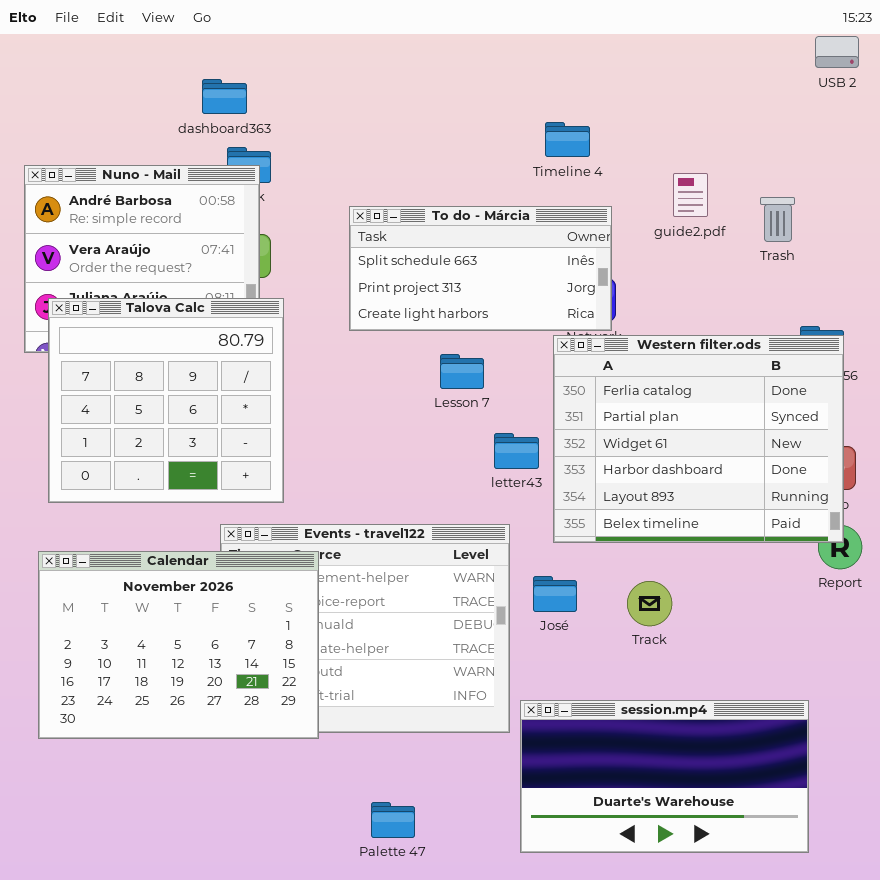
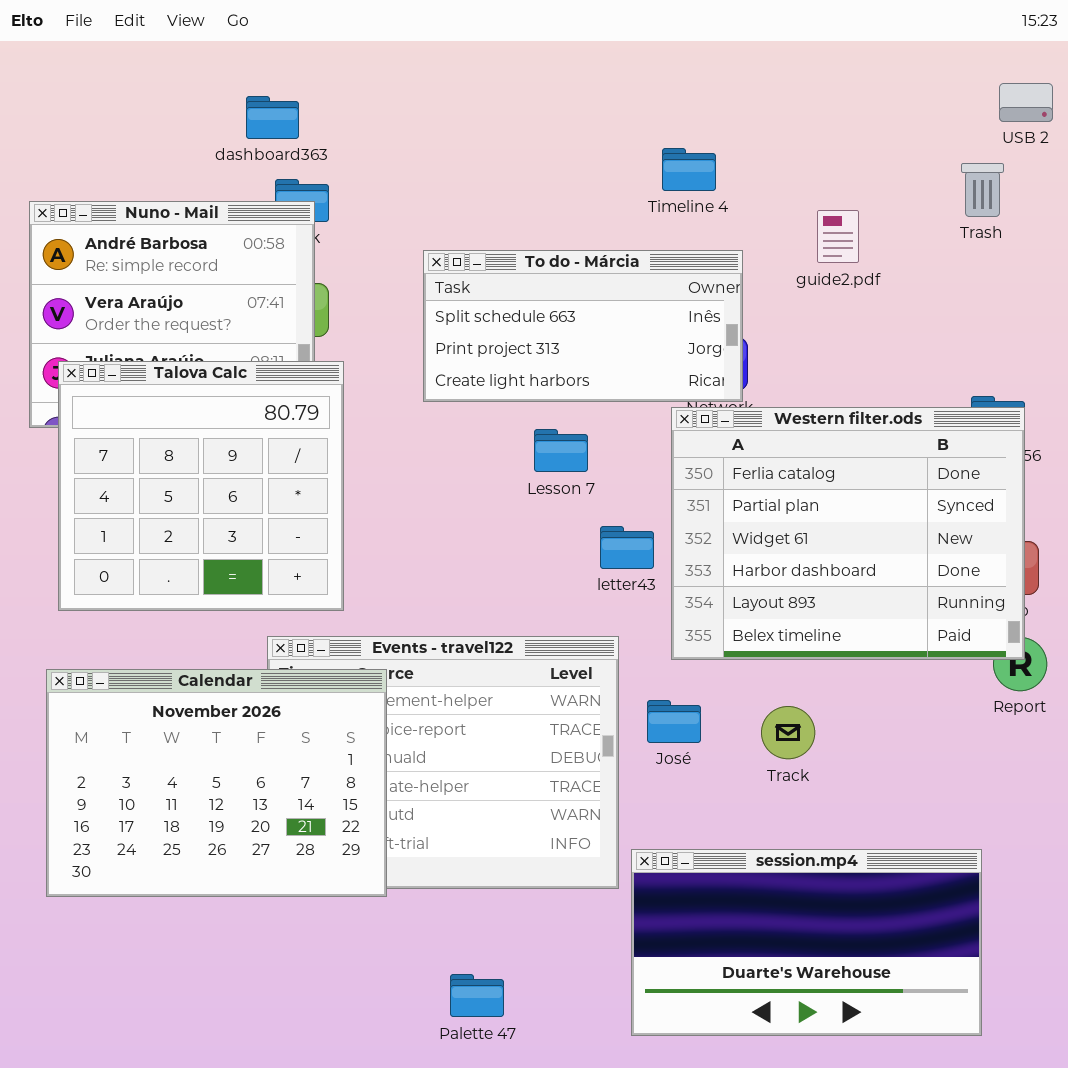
USB 2: [815,36,859,68] -> [999,83,1053,122], moved
Trash: [760,197,795,242] -> [961,163,1004,217], moved

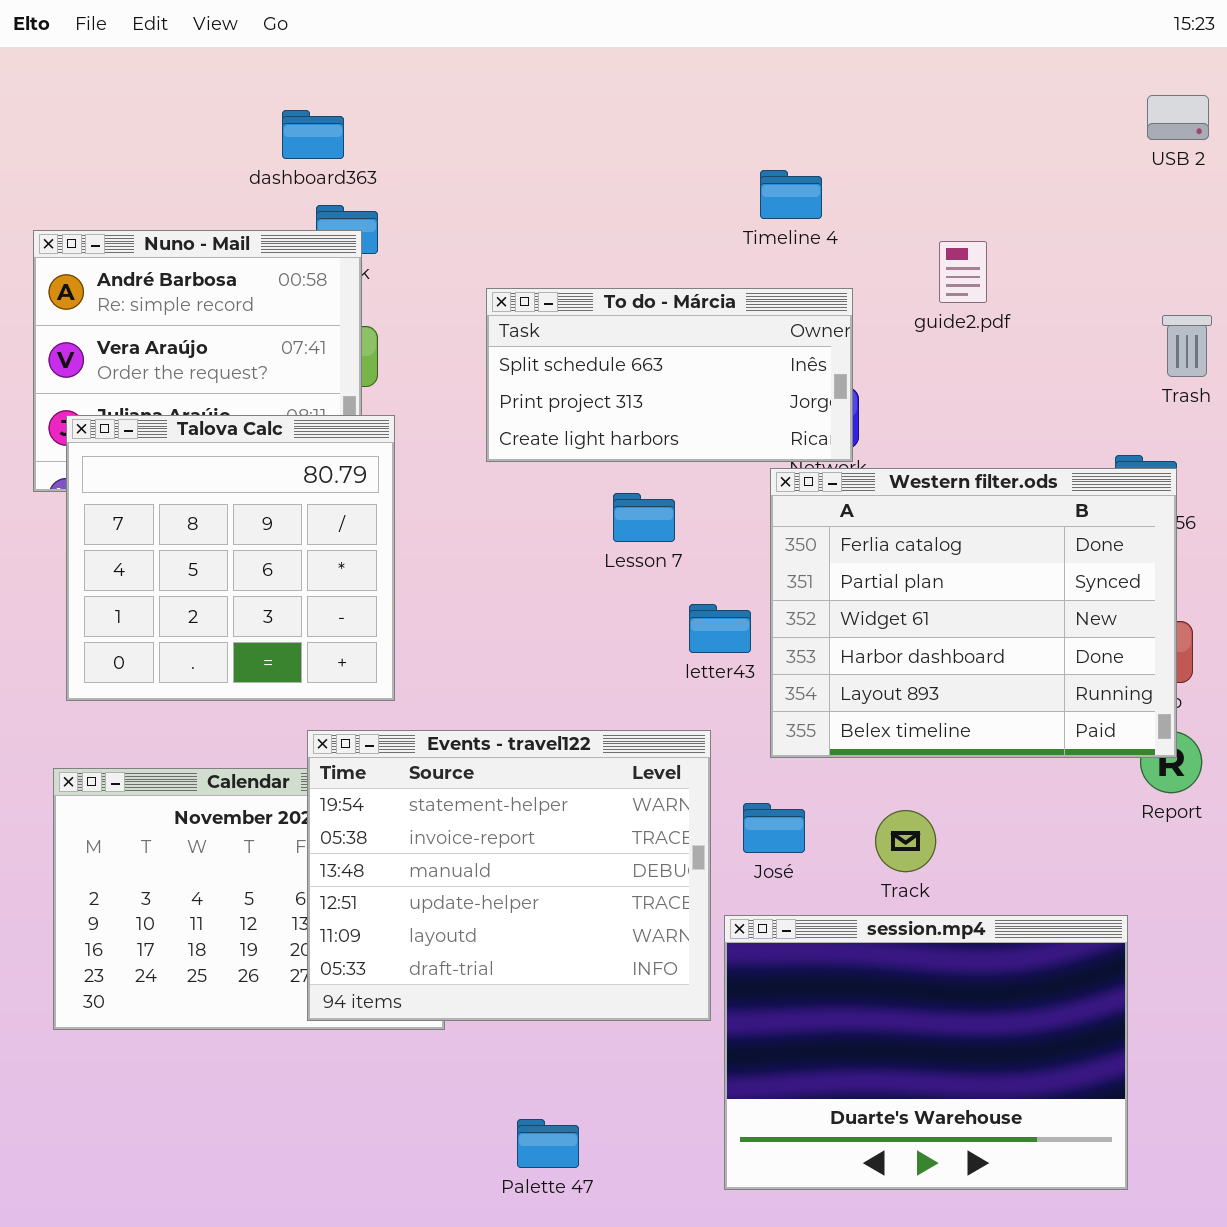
Trash: [961,163,1004,217] -> [1162,315,1212,377], moved
Events - travel122: [267,636,619,889] -> [307,730,711,1021], raised
session.mp4: [631,849,982,1036] -> [724,915,1128,1190], resized

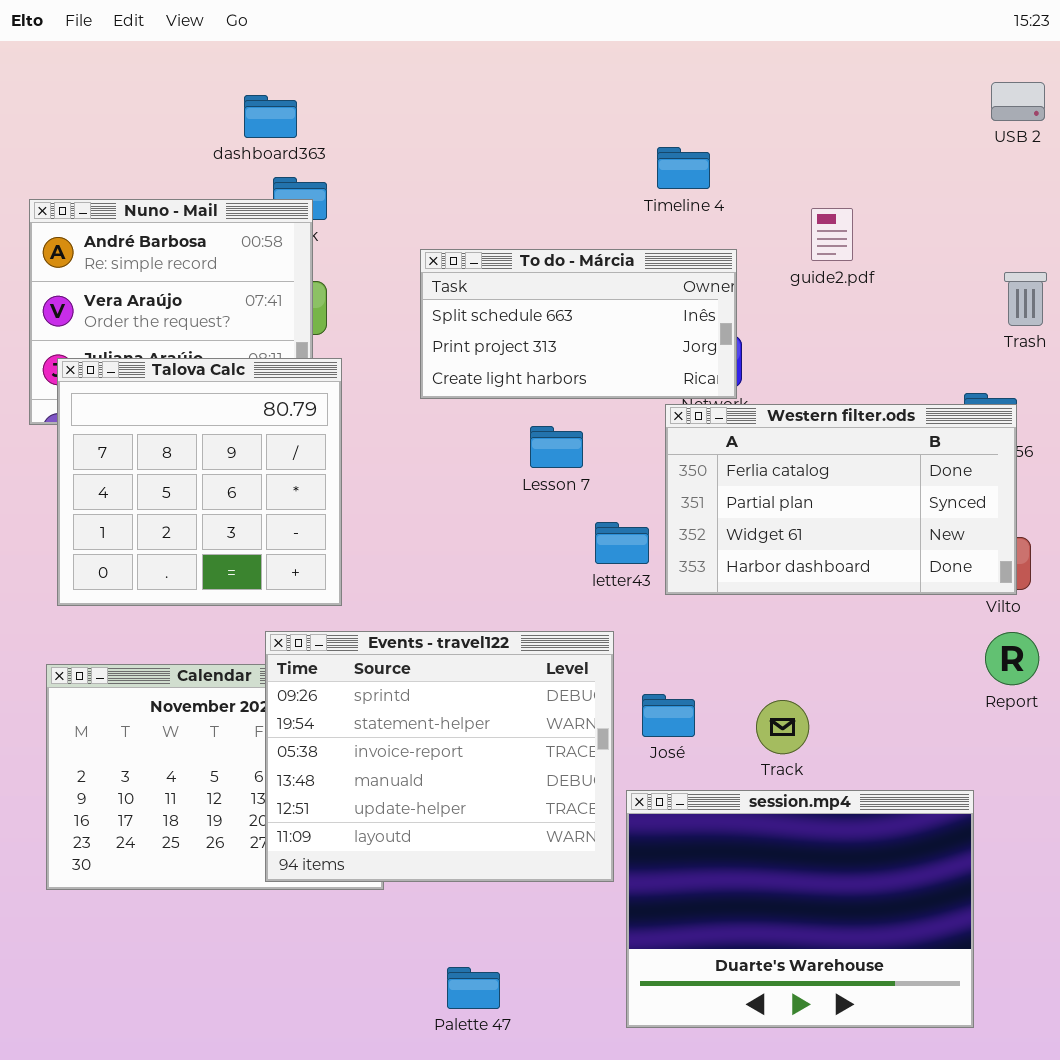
Western filter.ods: [770,468,1177,758] -> [665,404,1017,595], resized
Events - travel122: [307,730,711,1021] -> [265,631,614,882], scrolled up 1 row

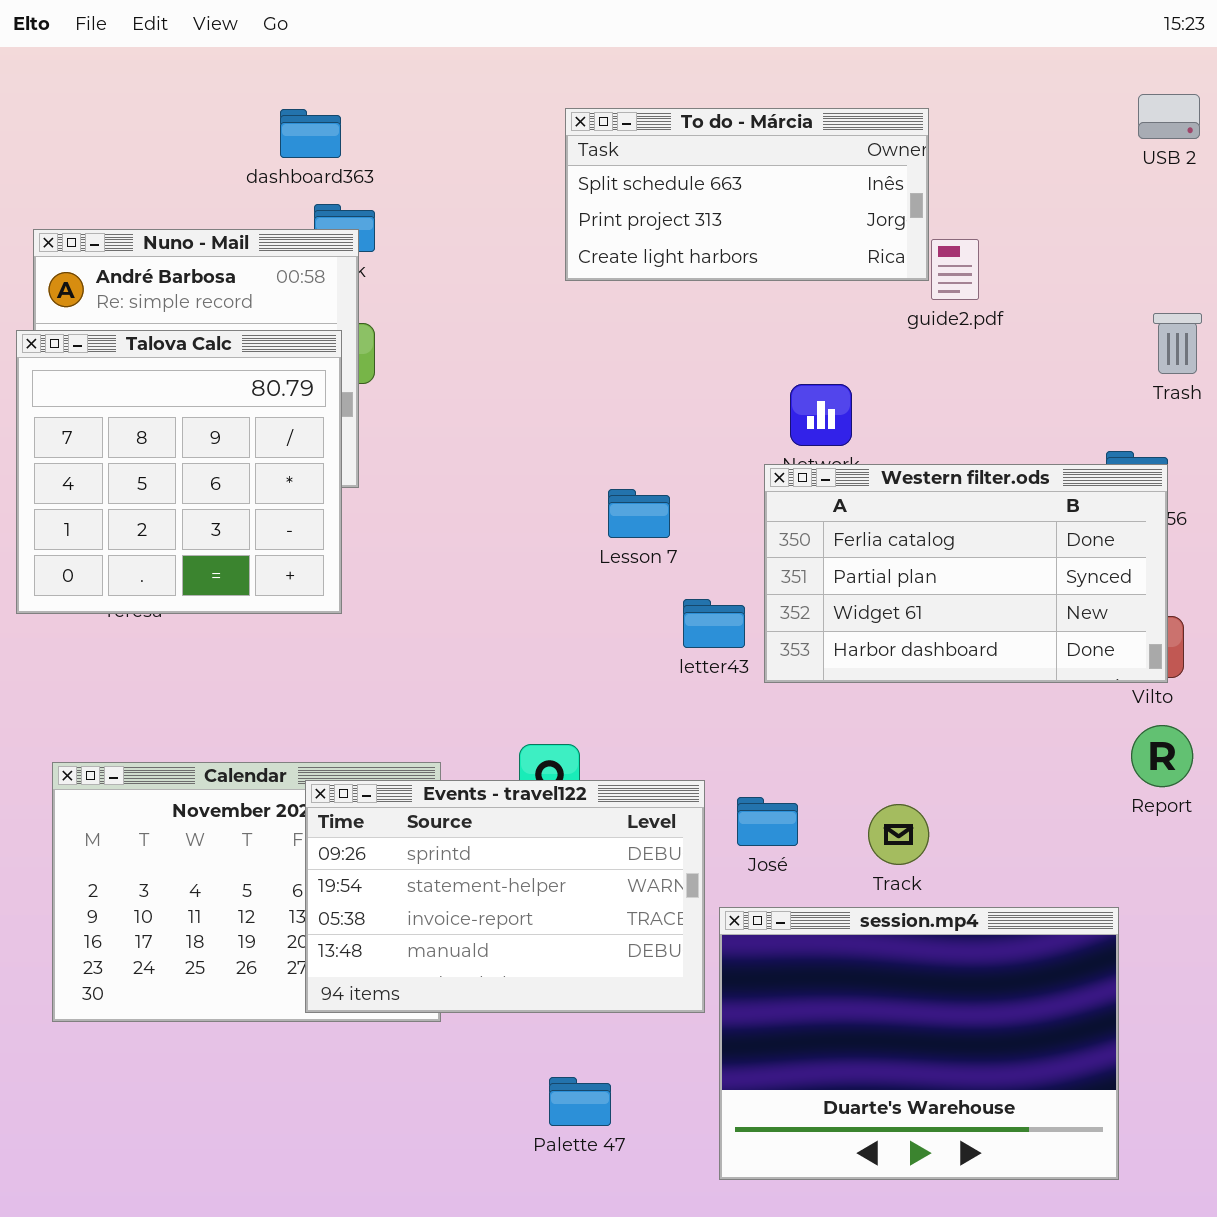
To do - Márcia: [420,249,737,399] -> [565,108,929,281], moved
Talova Calc: [57,358,342,606] -> [16,330,342,614], moved
Events - travel122: [265,631,614,882] -> [305,780,705,1013], resized
Palette 47: [447,967,500,1009] -> [549,1077,611,1126], moved

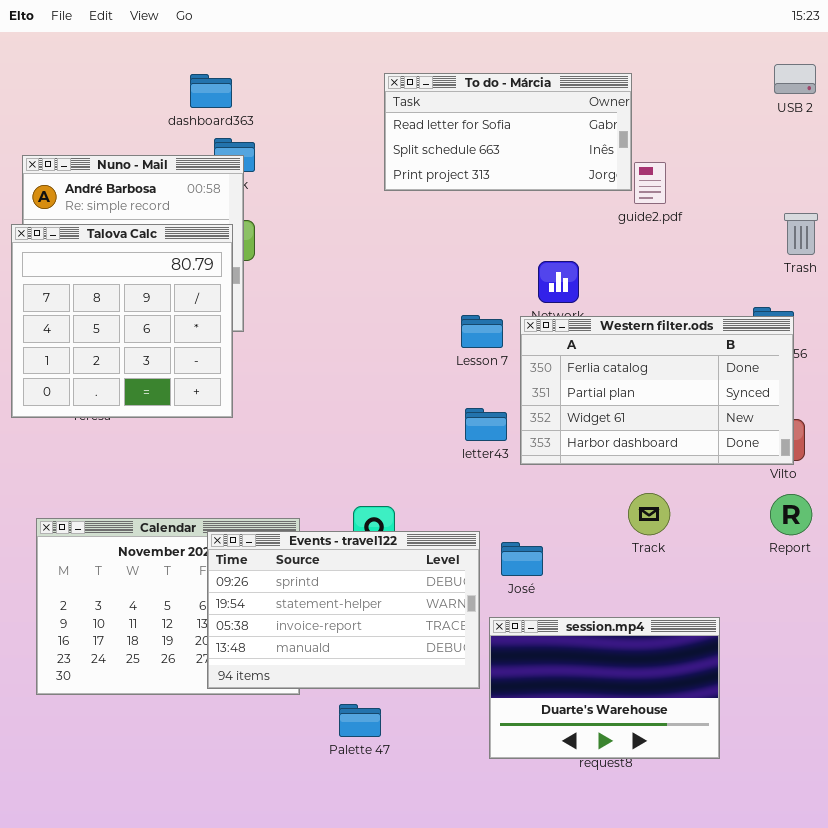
To do - Márcia: [565,108,929,281] -> [384,73,632,191], scrolled up 1 row
Lesson 7: [608,489,670,538] -> [461,315,503,348], moved
Track: [868,804,929,865] -> [628,493,670,535], moved
session.mp4: [719,907,1119,1180] -> [489,617,720,759], resized
Palette 47: [549,1077,611,1126] -> [339,704,381,737], moved

